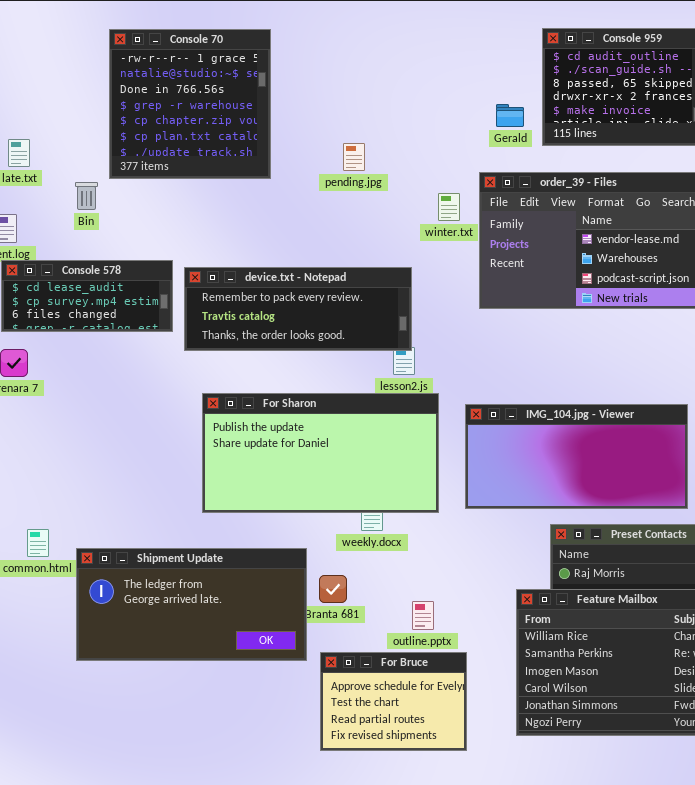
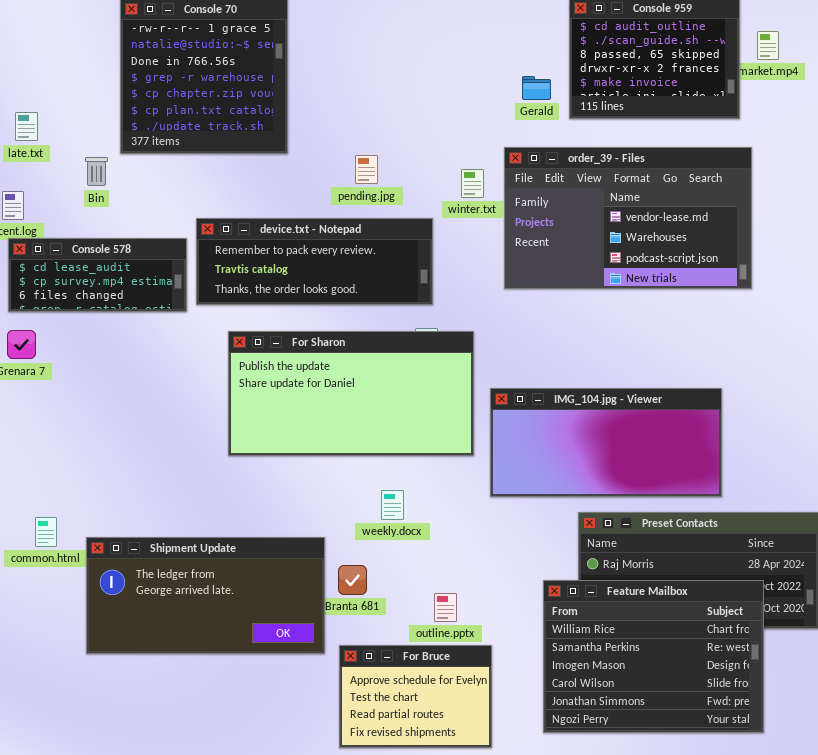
pending.jpg: [343,143,365,171] -> [355,155,378,184], moved
device.txt - Notepad: [184,267,412,351] -> [196,218,433,305], moved
For Sharon: [202,393,439,513] -> [228,331,474,456], moved

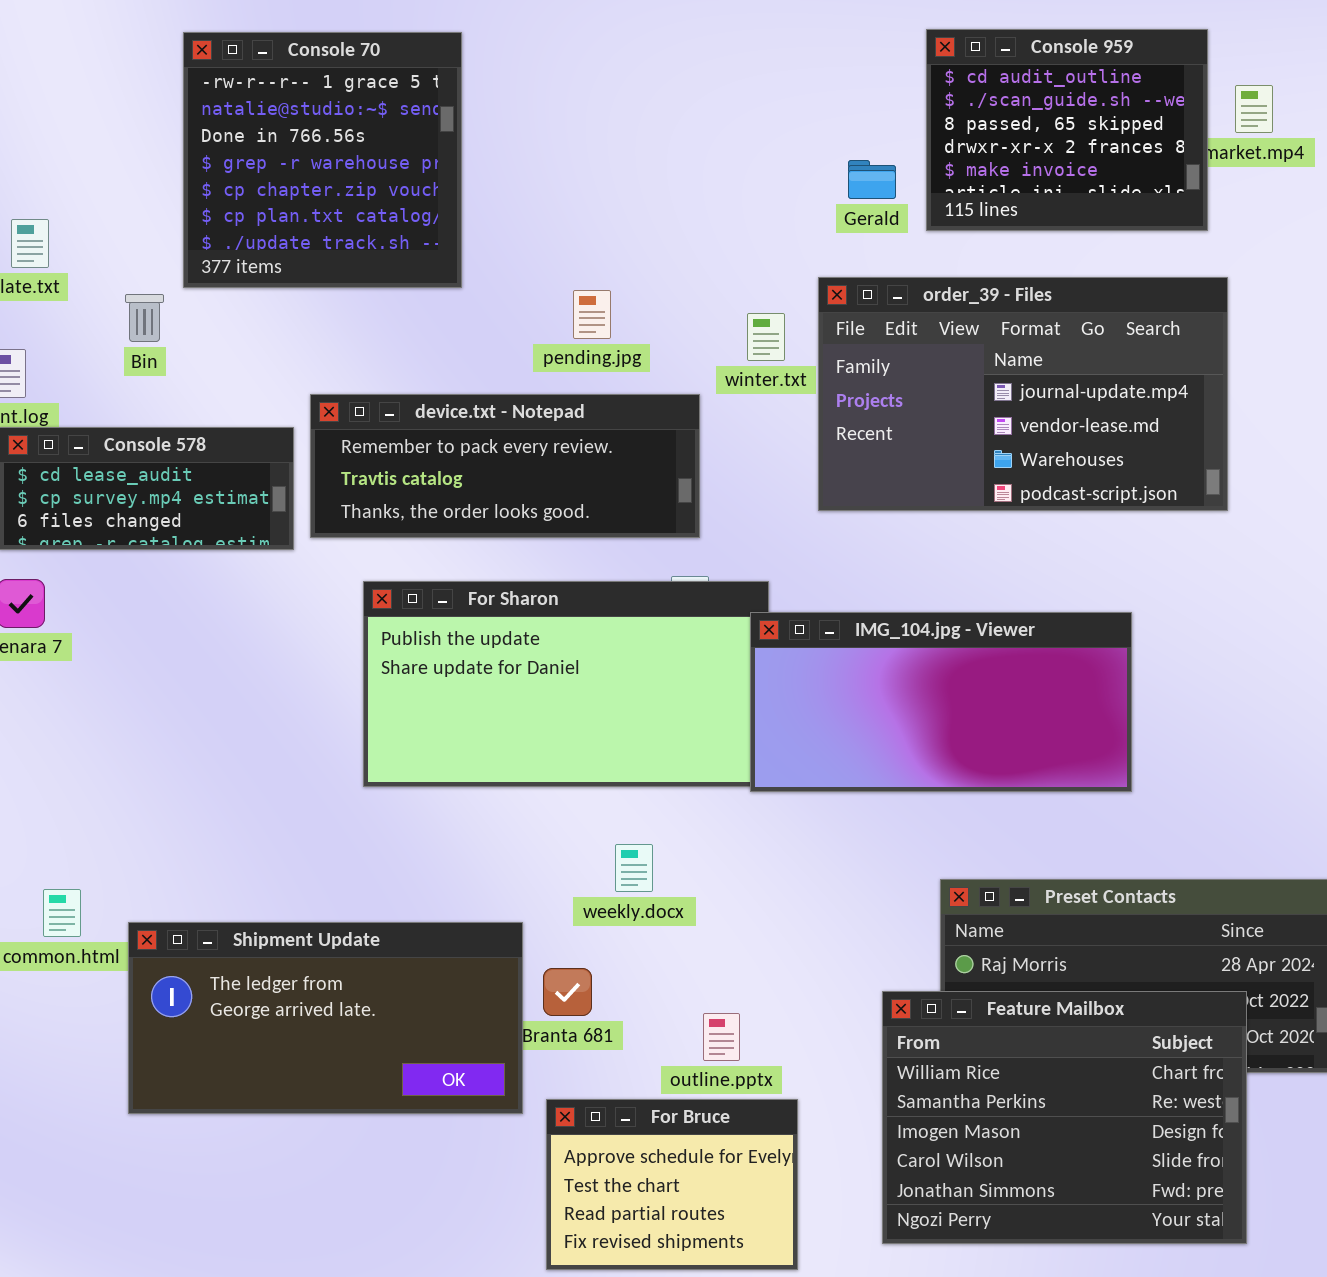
order_39 - Files: [504,147,752,289] -> [818,277,1228,511], scrolled up 1 row
IMG_104.jpg - Viewer: [490,388,722,497] -> [750,612,1132,792], moved

